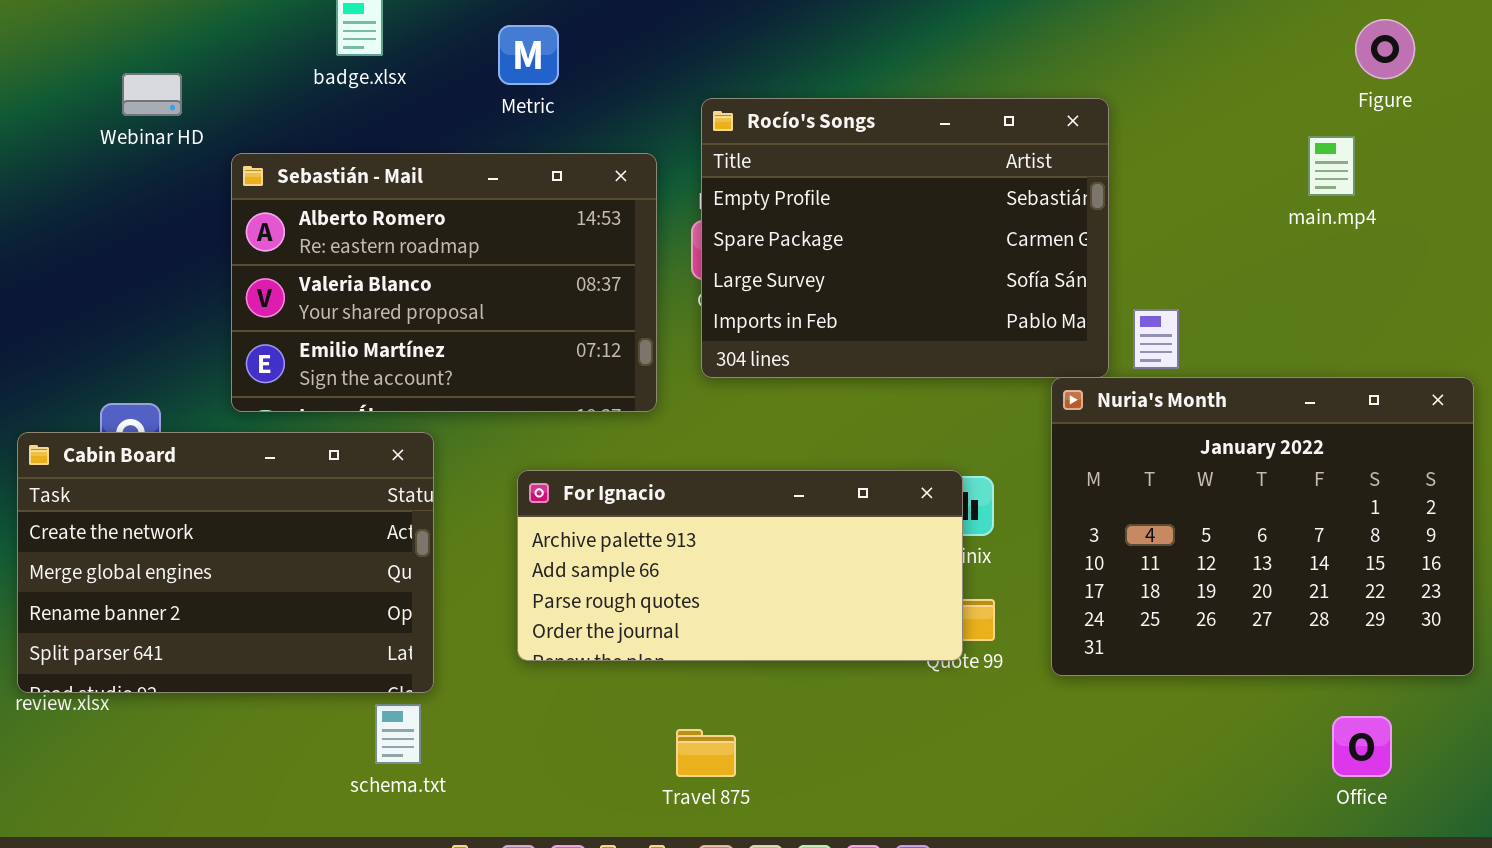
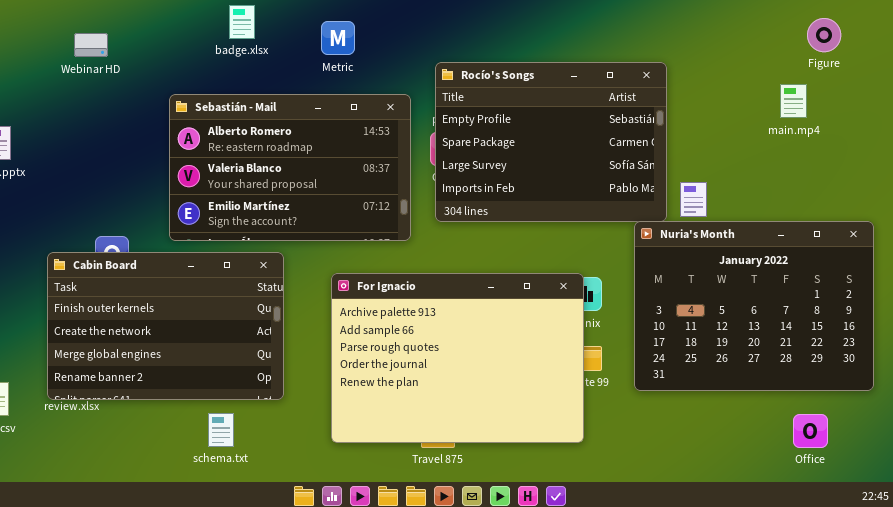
Webinar HD: [122,73,182,116] -> [74,33,108,57], moved
Cabin Board: [17,432,434,693] -> [47,252,284,400], scrolled up 1 row
For Ignacio: [517,470,963,661] -> [331,273,584,443], resized
schema.txt: [375,704,421,764] -> [208,413,234,447], moved

